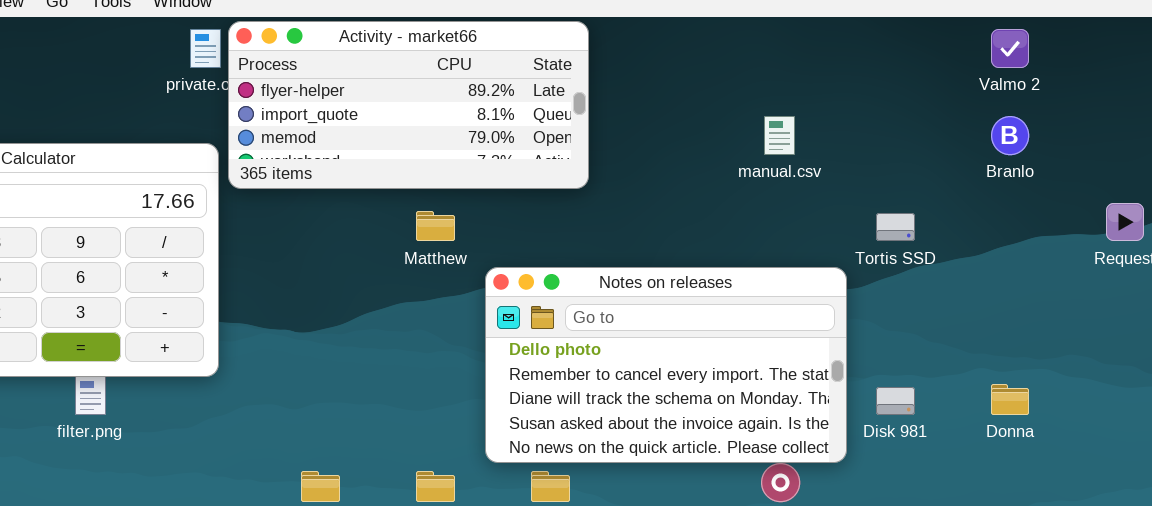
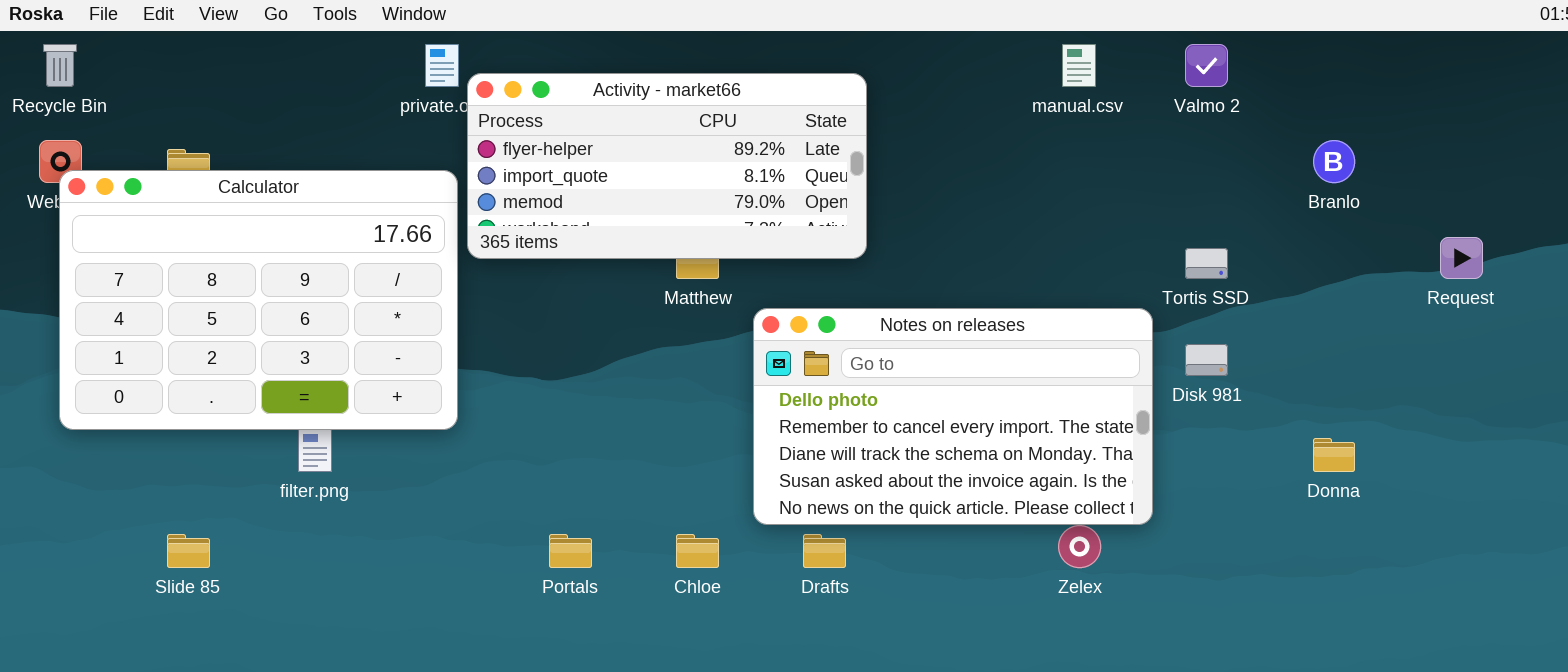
Activity - market66: [228,21,589,189] -> [467,73,867,259], moved
Valmo 2: [991,29,1029,68] -> [1185,44,1228,87], moved
manual.csv: [764,116,795,155] -> [1062,44,1096,87], moved
Disk 981: [876,387,915,415] -> [1185,344,1228,376], moved

